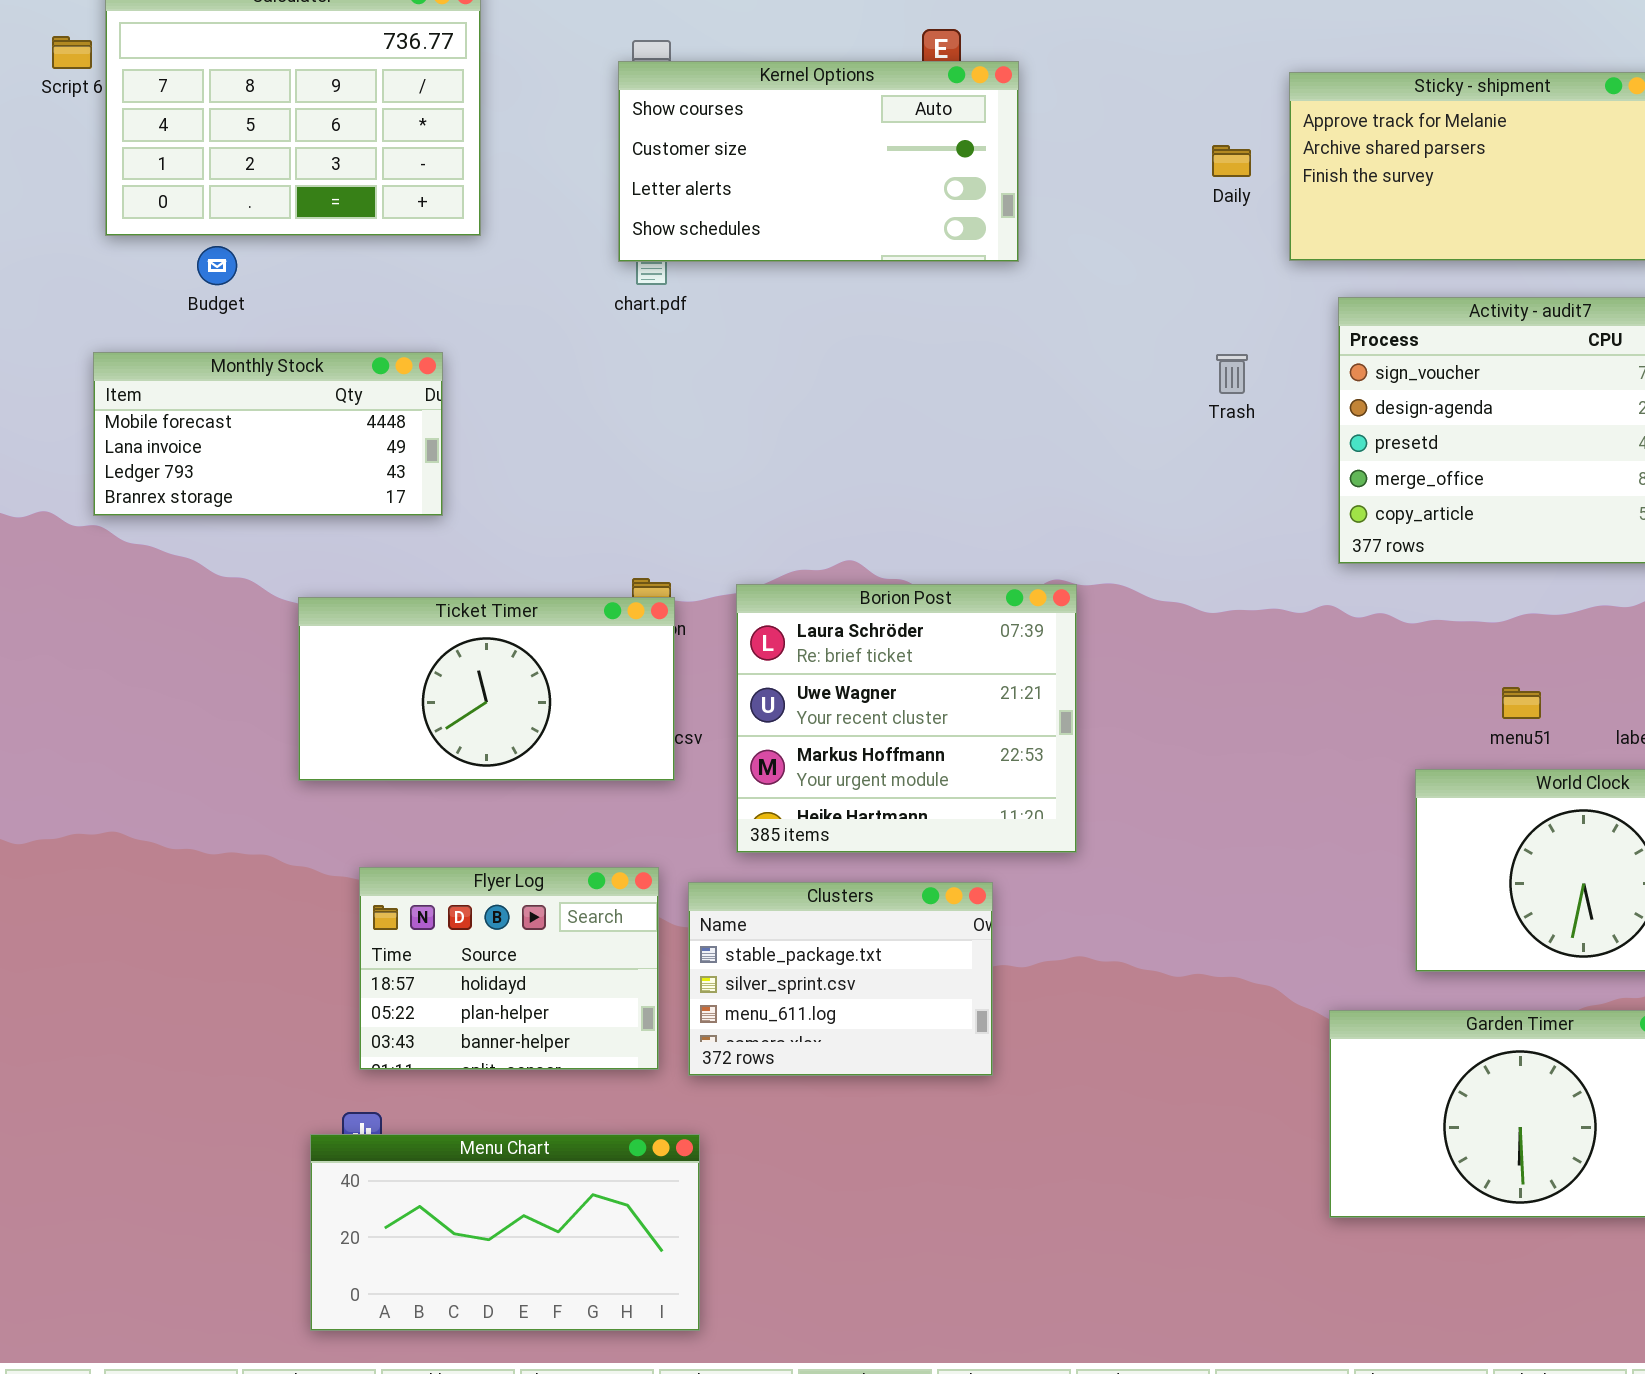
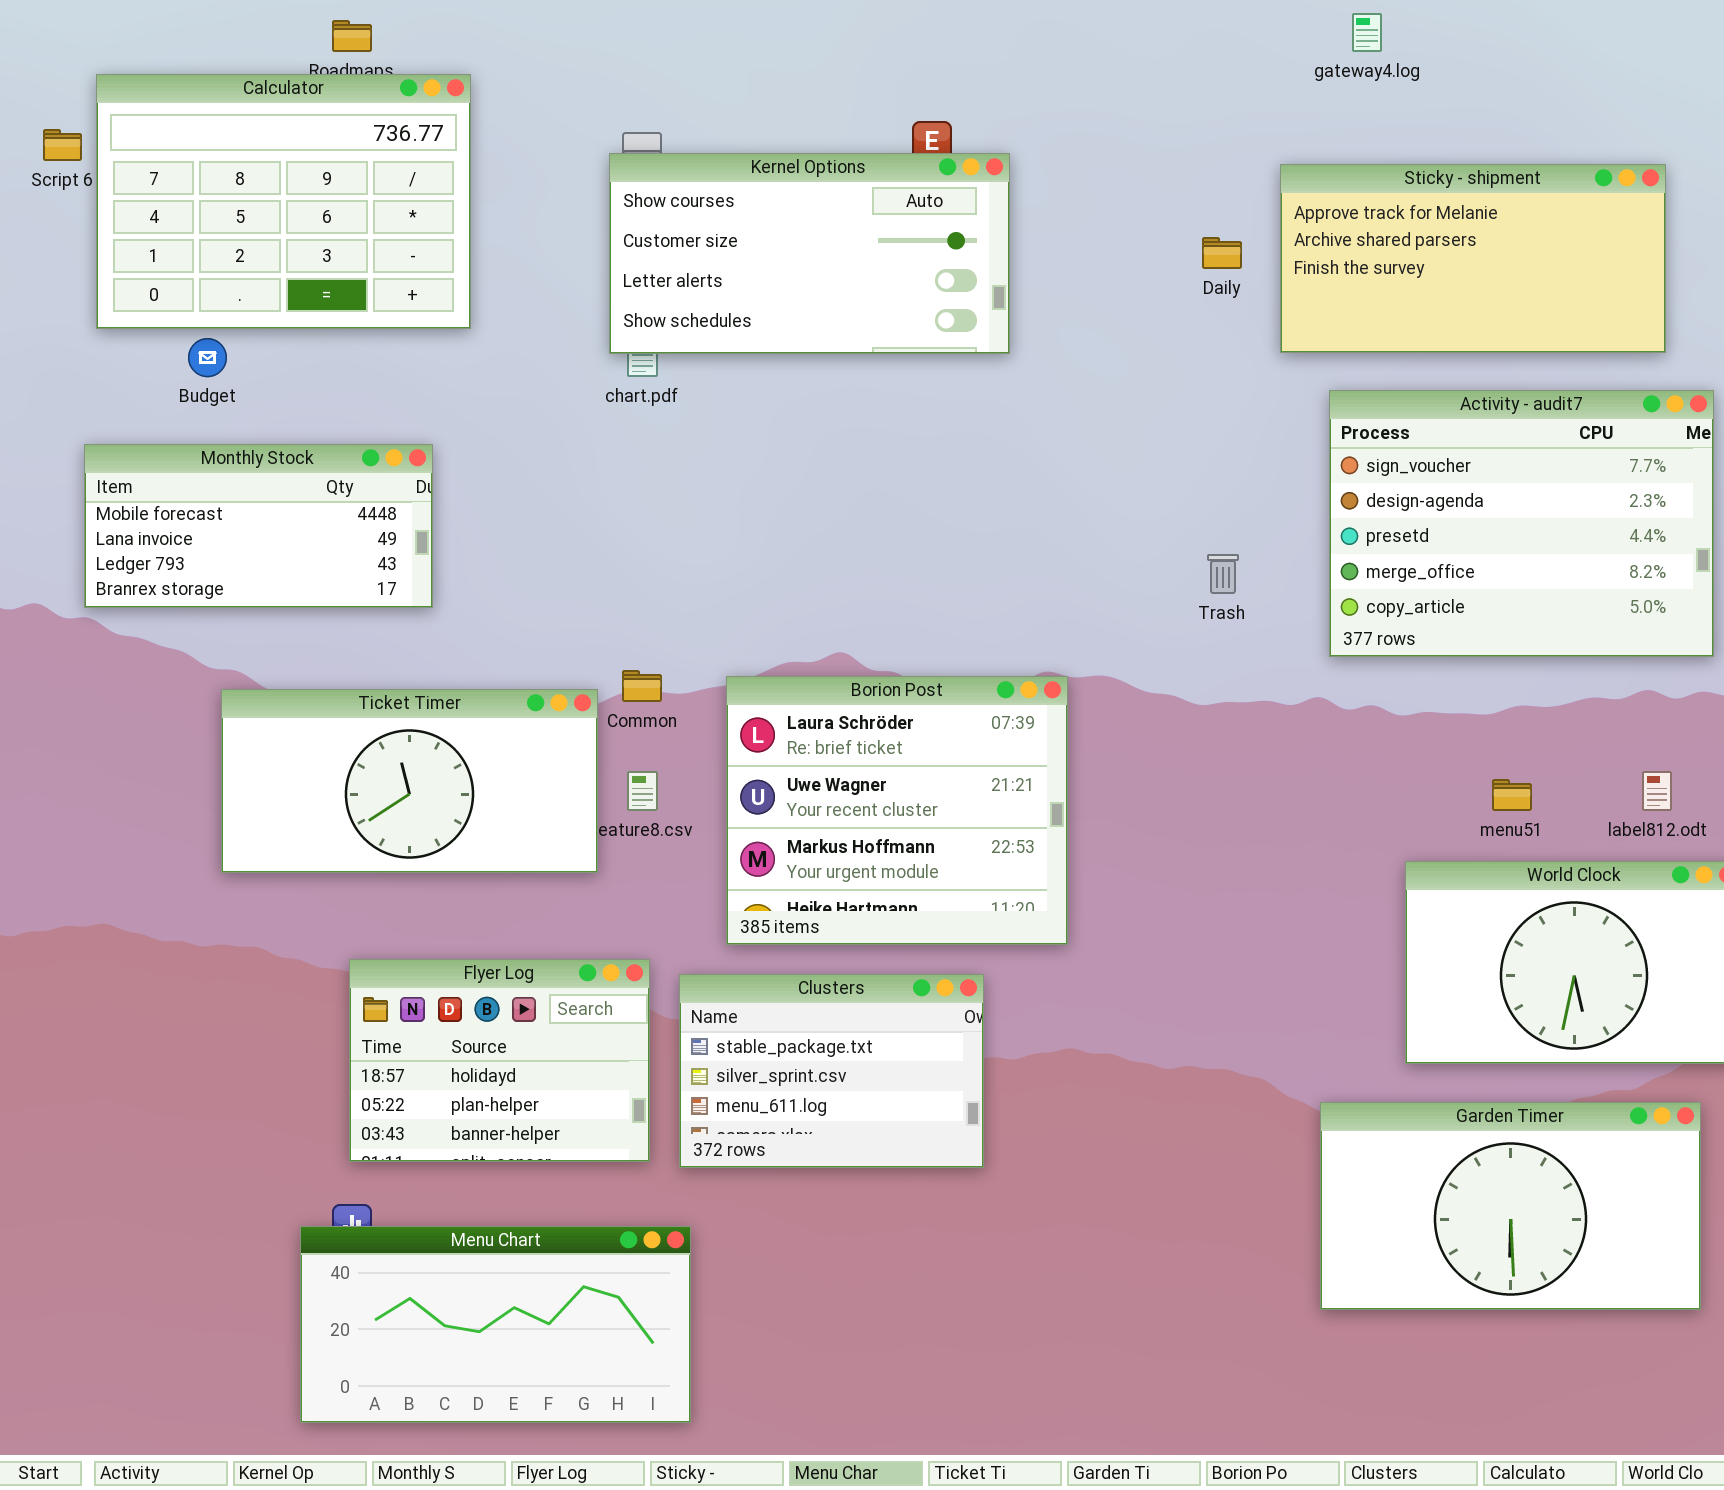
Trash: [1216,354,1248,394] -> [1207,554,1239,594], moved
Ticket Timer: [298,597,675,781] -> [221,689,598,873], moved

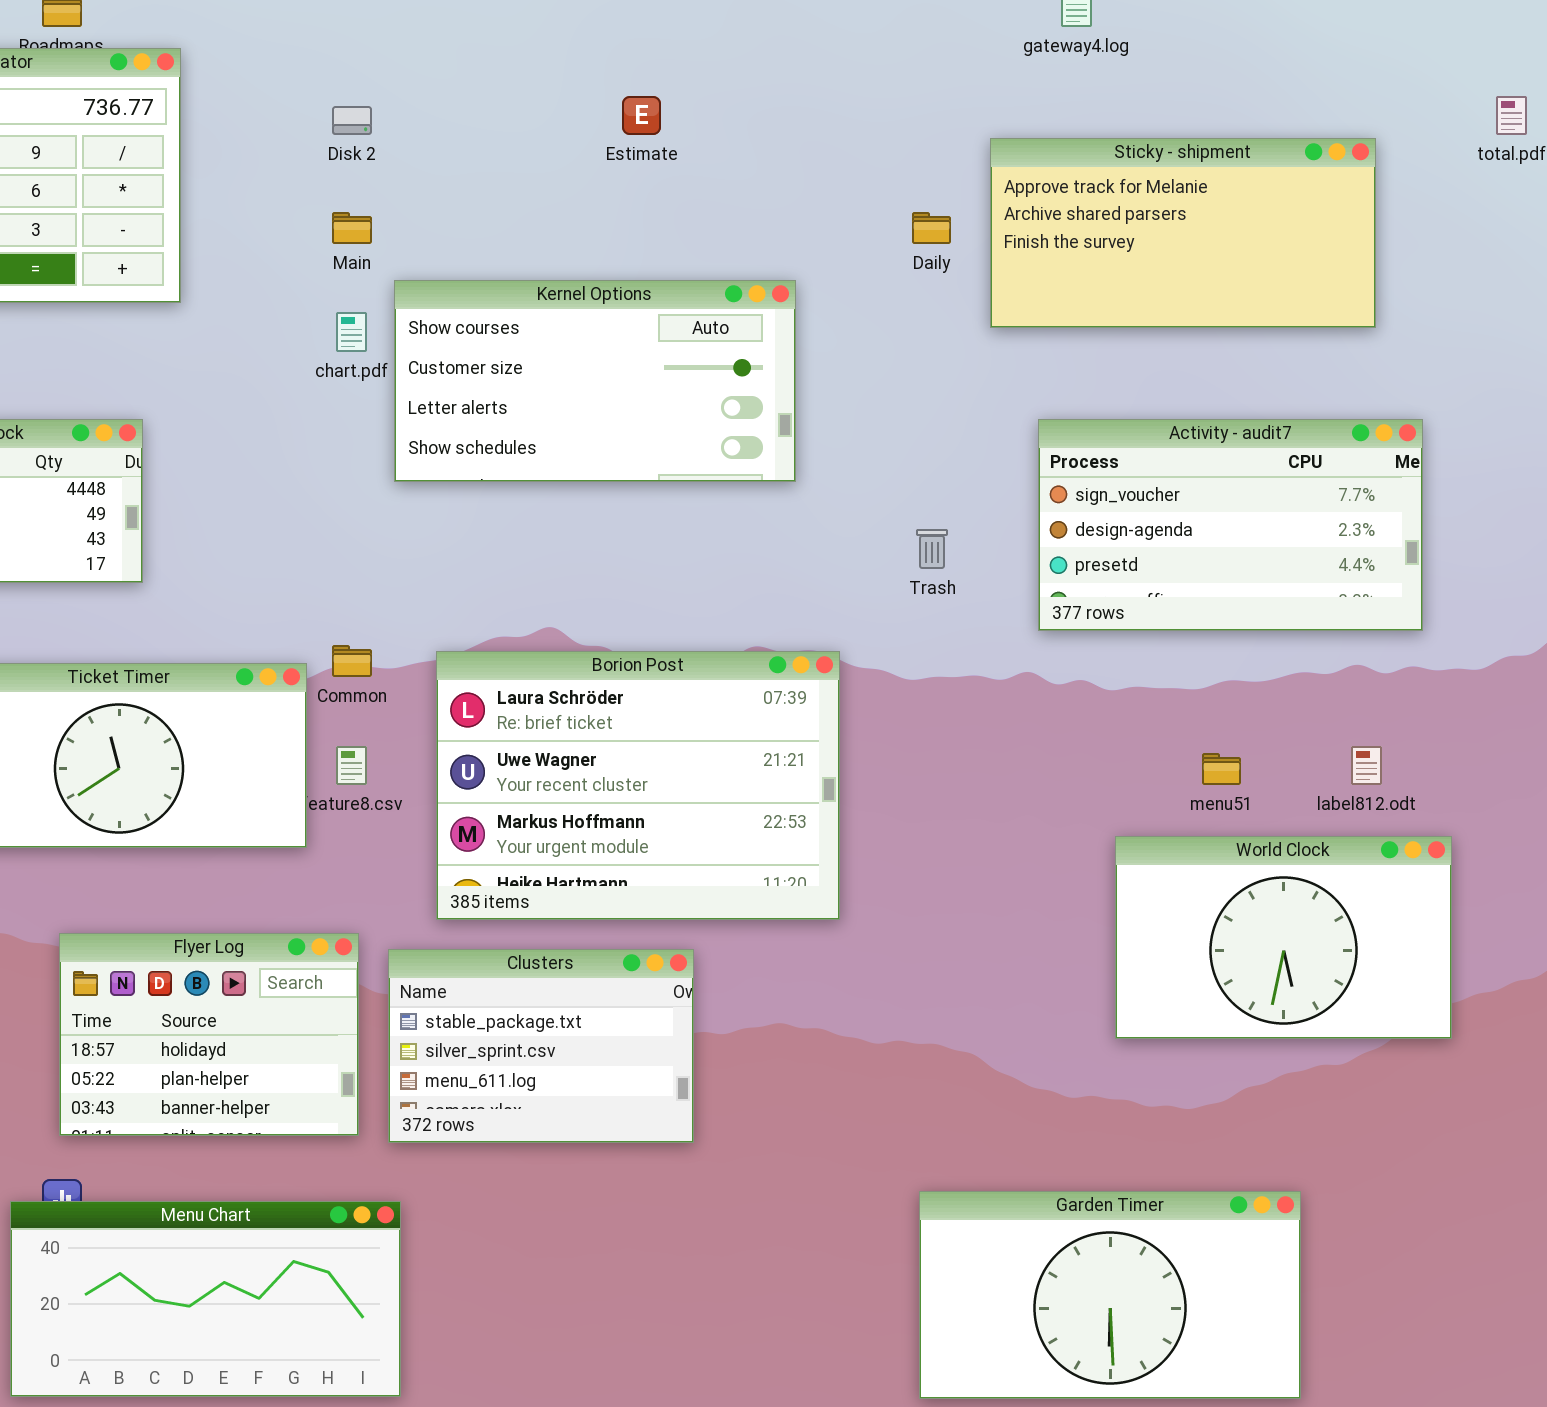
Kernel Options: [609,153,1010,354] -> [394,280,796,482], moved
Activity - audit7: [1329,390,1714,657] -> [1038,419,1423,631], resized
Borion Post: [726,676,1068,945] -> [436,651,840,920], resized
Garden Timer: [1320,1102,1701,1310] -> [919,1191,1301,1399], moved

